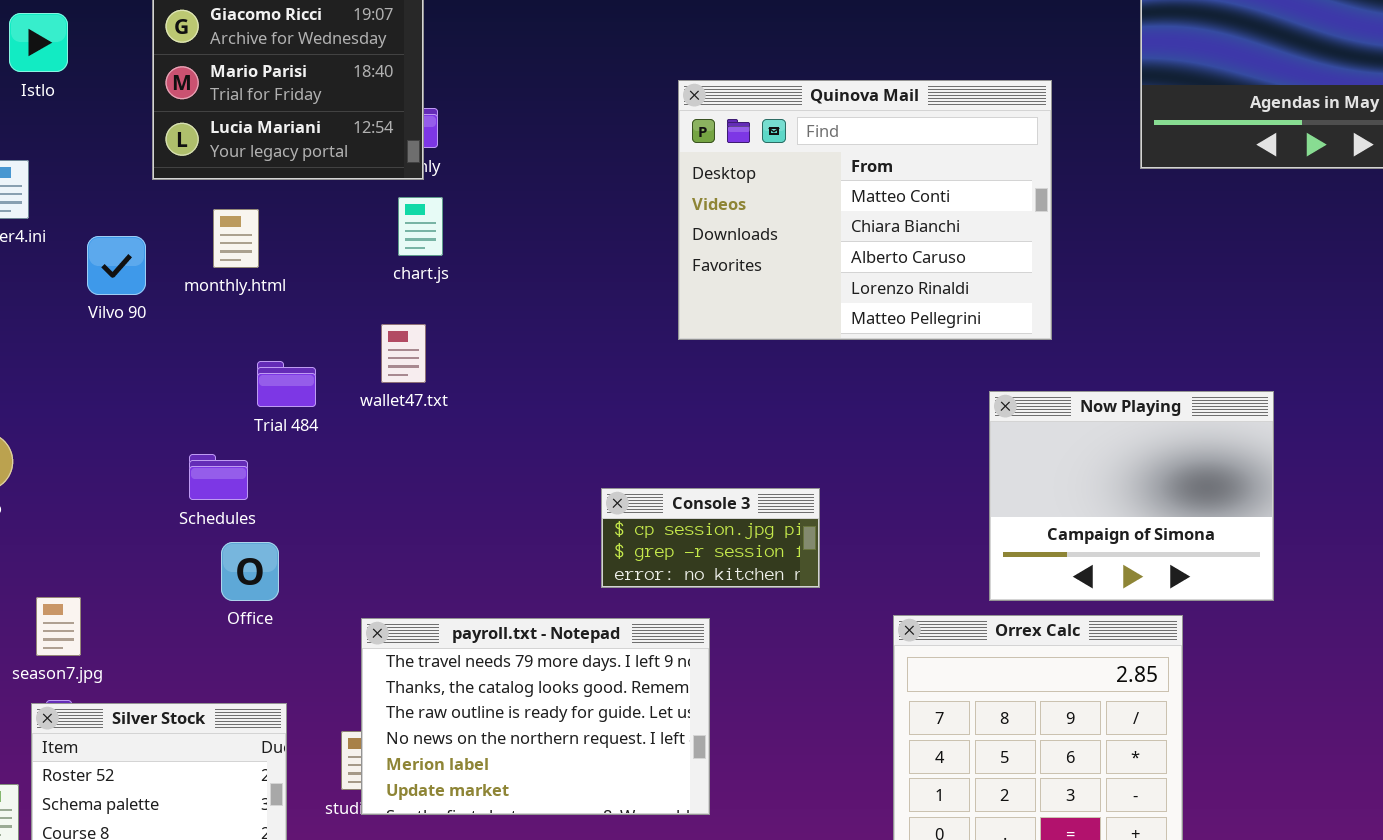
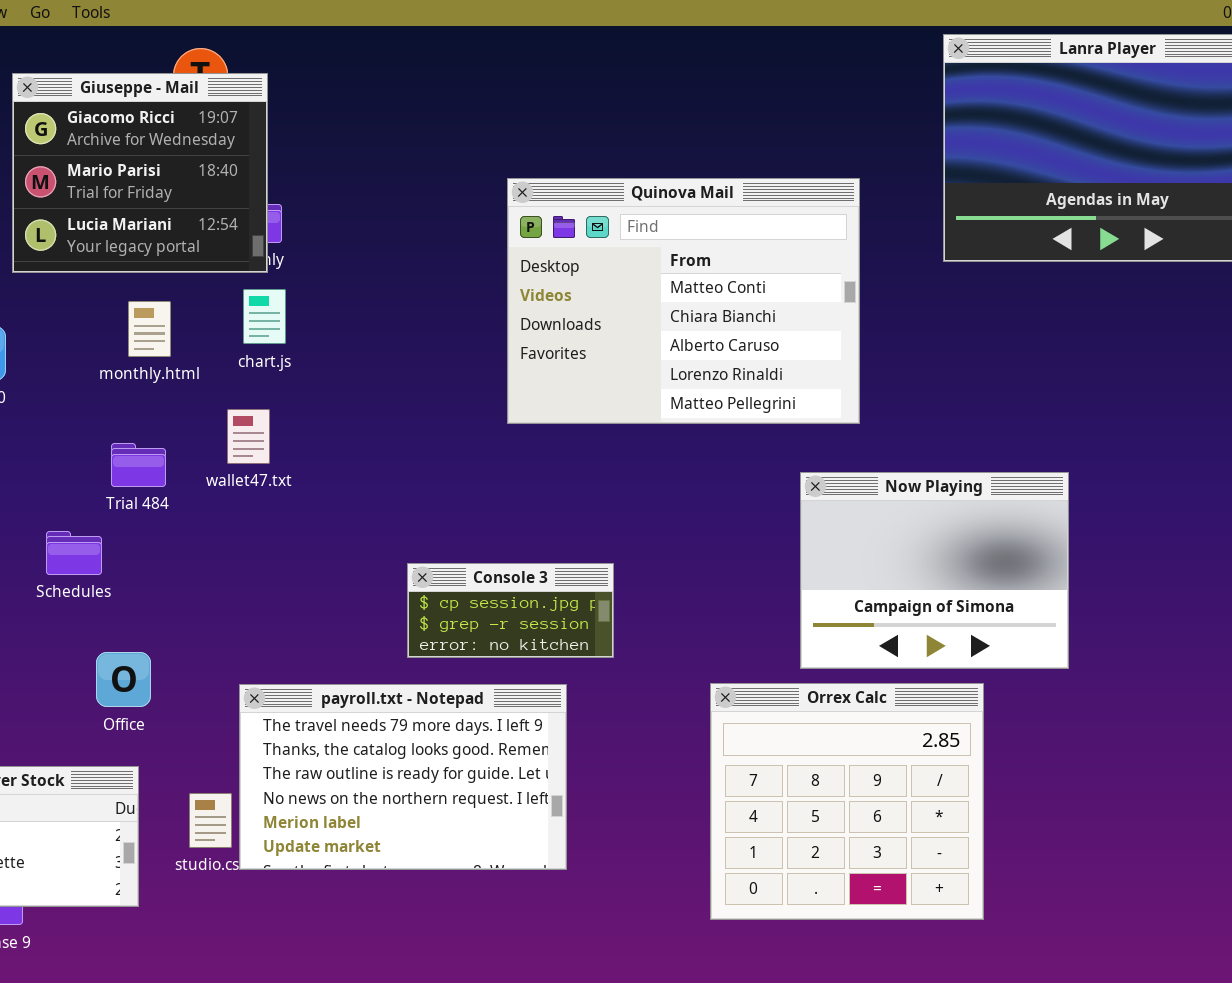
monthly.html: [213,209,259,268] -> [128,301,171,357], moved
Console 3: [601,488,820,588] -> [407,563,614,658], moved
Office: [221,542,279,601] -> [96,652,151,707], moved
payroll.txt - Notepad: [361,618,710,815] -> [239,684,567,870], moved

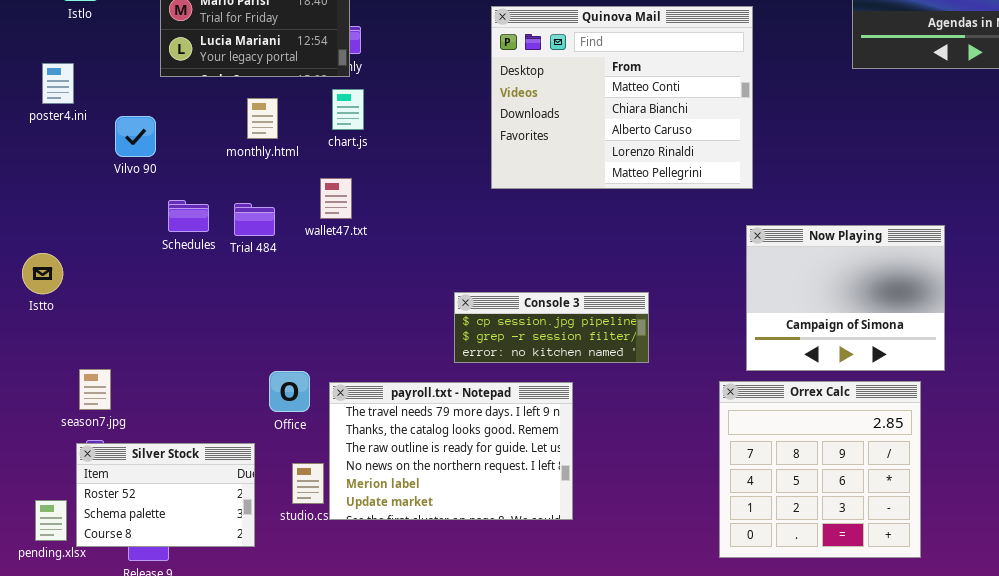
Quinova Mail: [507,178,860,424] -> [491,6,753,189], moved
Schedules: [46,531,102,575] -> [168,200,209,232], moved
Console 3: [407,563,614,658] -> [454,292,649,363], resized
Office: [96,652,151,707] -> [269,371,310,412], moved
Orrex Calc: [710,683,984,920] -> [719,381,921,558], moved

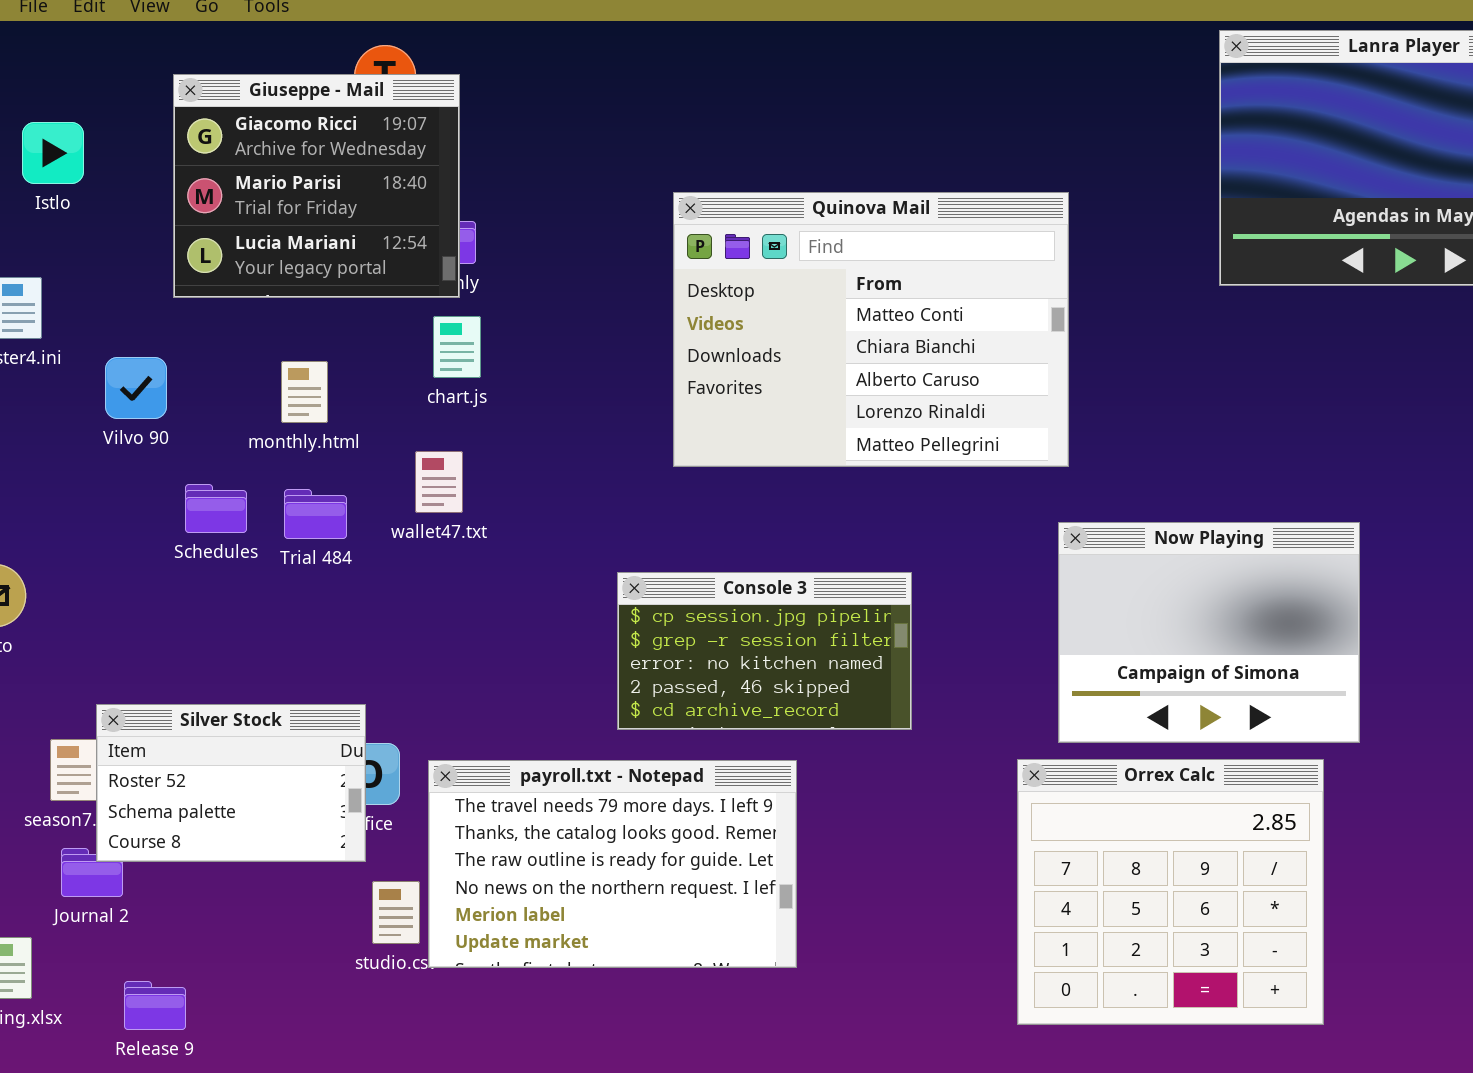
monthly.html: [247,98,278,139] -> [281,361,328,423], moved
Console 3: [454,292,649,363] -> [617,572,912,730], resized
Silver Stock: [76,443,255,547] -> [96,704,366,862], moved

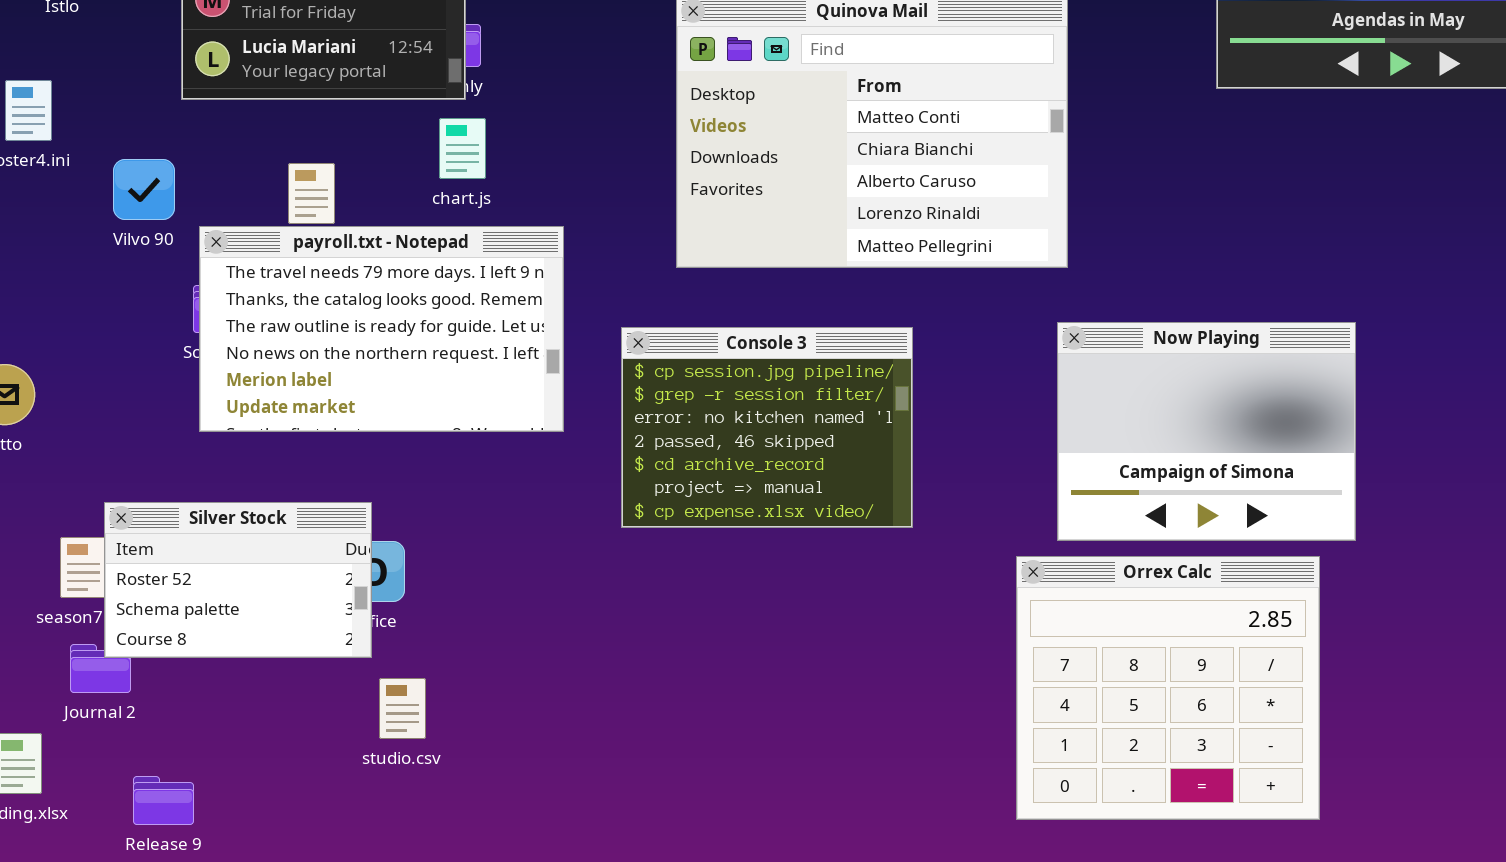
Console 3: [617,572,912,730] -> [621,327,913,528], resized
payroll.txt - Notepad: [428,760,797,968] -> [199,226,564,432], moved

